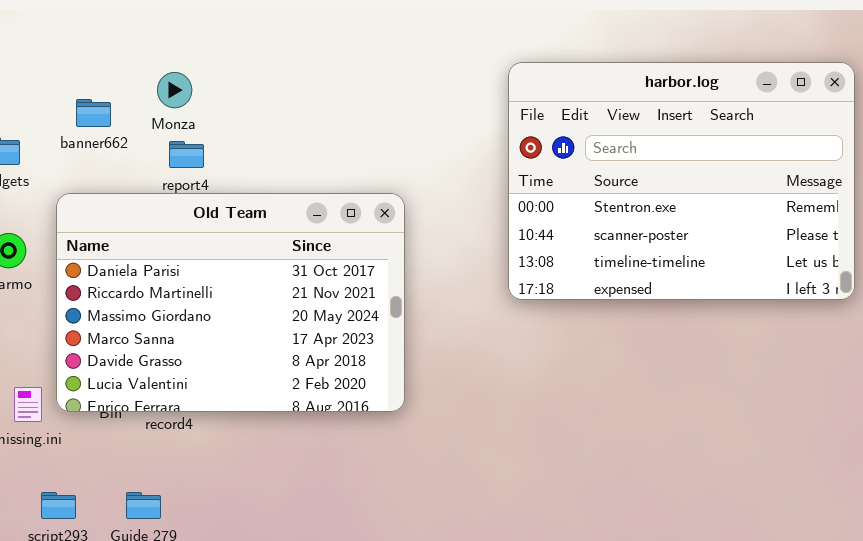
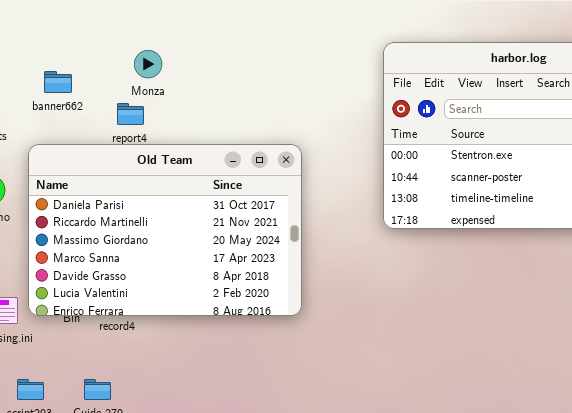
Monza: [157,72,192,108] -> [134,50,162,78], moved

